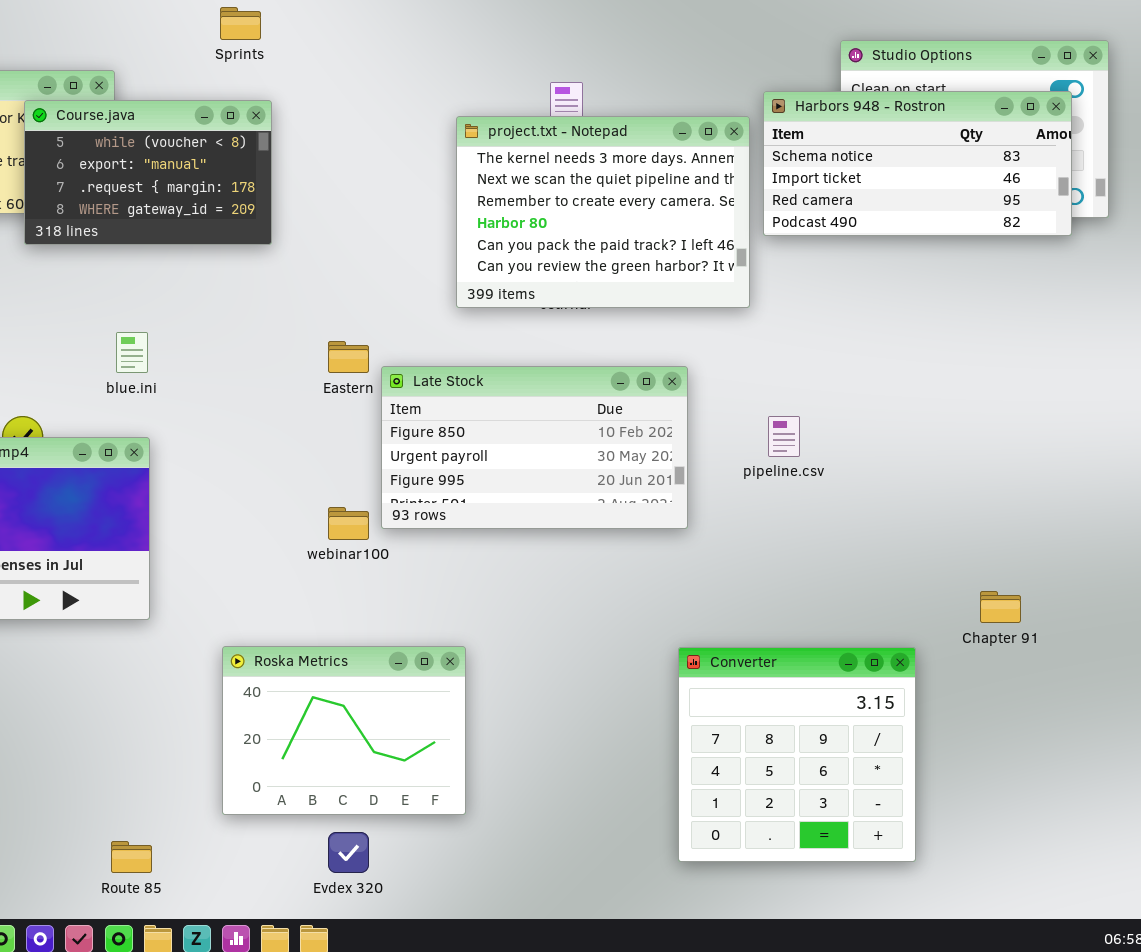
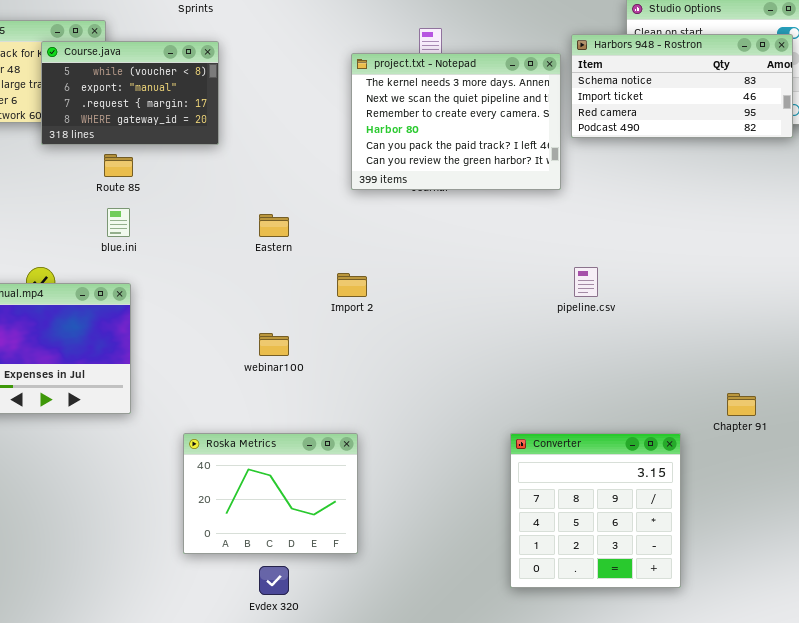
Late Stock: [381,366,688,529] -> none, closed
Route 85: [111,841,152,873] -> [104,154,133,177], moved

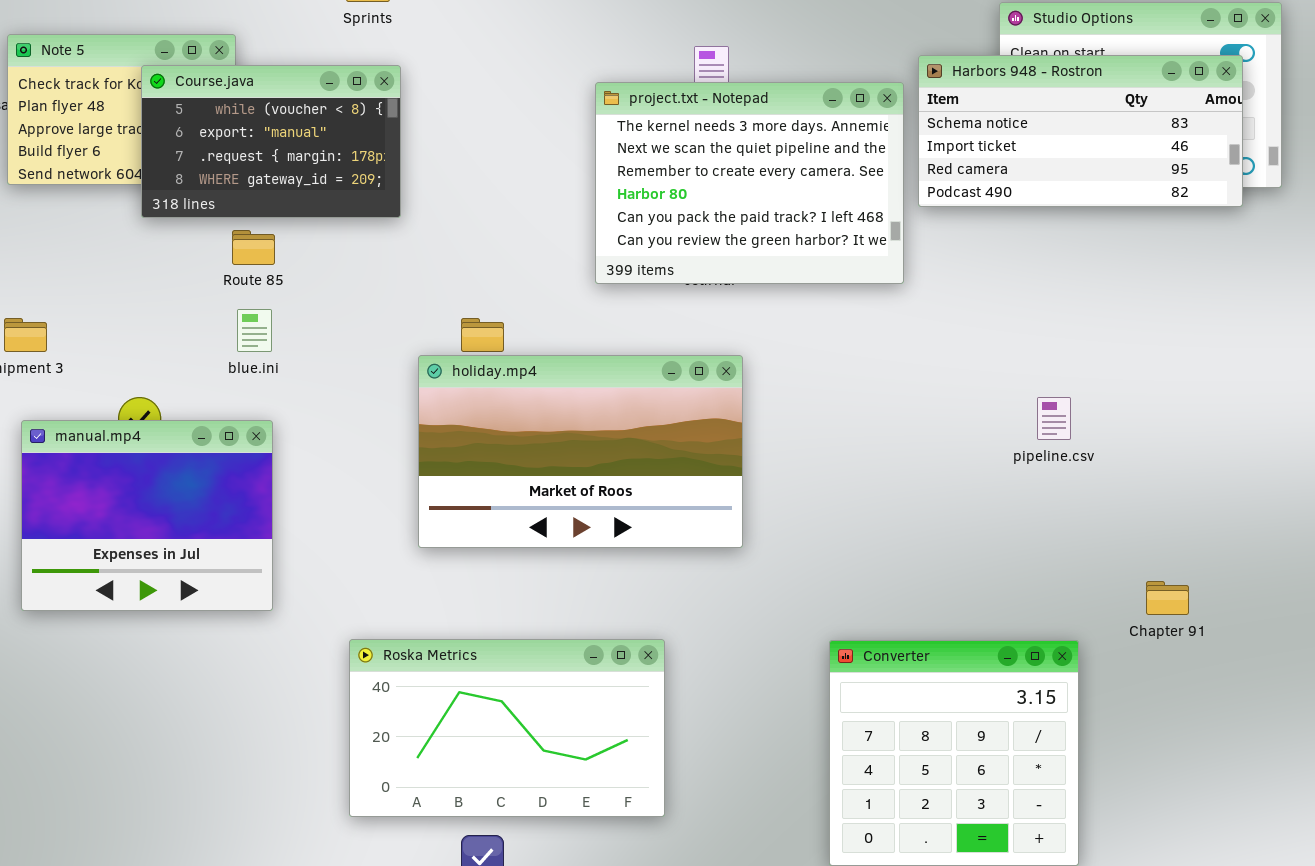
holiday.mp4: none -> [418,355,743,548], opened
pipeline.csv: [574,267,598,297] -> [1037,397,1071,440], moved
Roska Metrics: [183,433,358,554] -> [349,639,665,817], resized

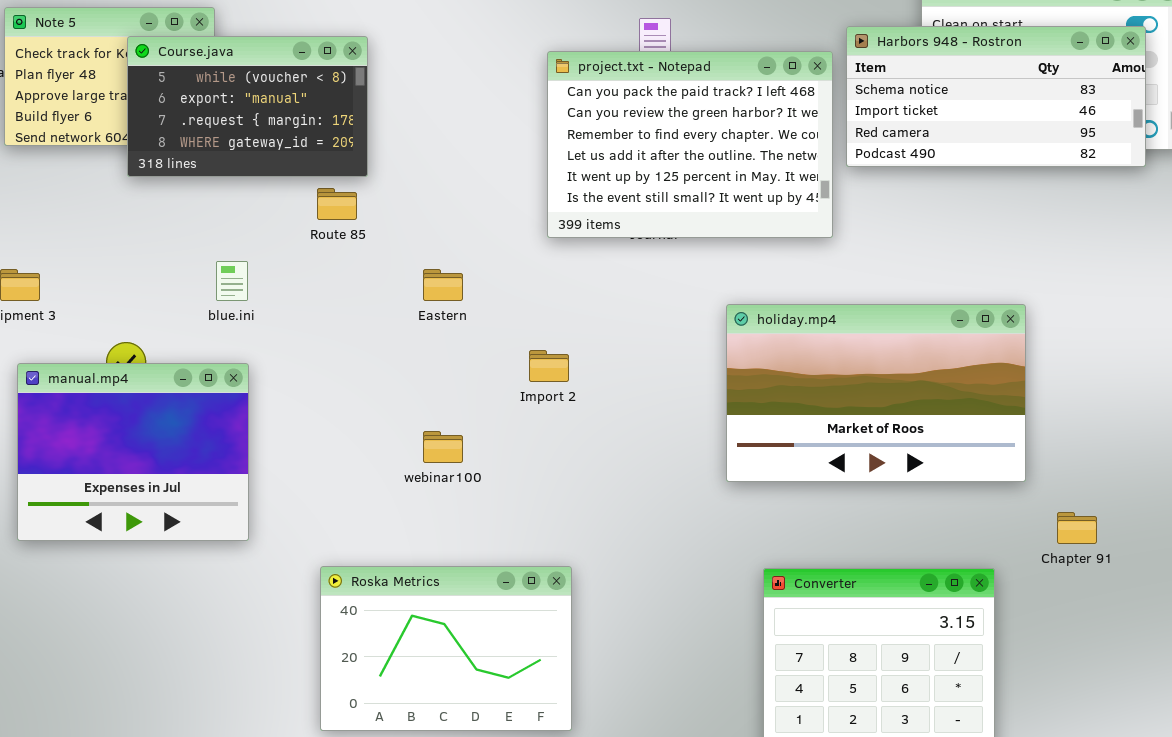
project.txt - Notepad: [595,82,904,284] -> [547,51,833,238], scrolled down 4 rows
Route 85: [232,230,275,265] -> [317,188,357,220], moved
holiday.mp4: [418,355,743,548] -> [726,304,1026,482], moved
Roska Metrics: [349,639,665,817] -> [320,566,572,731], resized

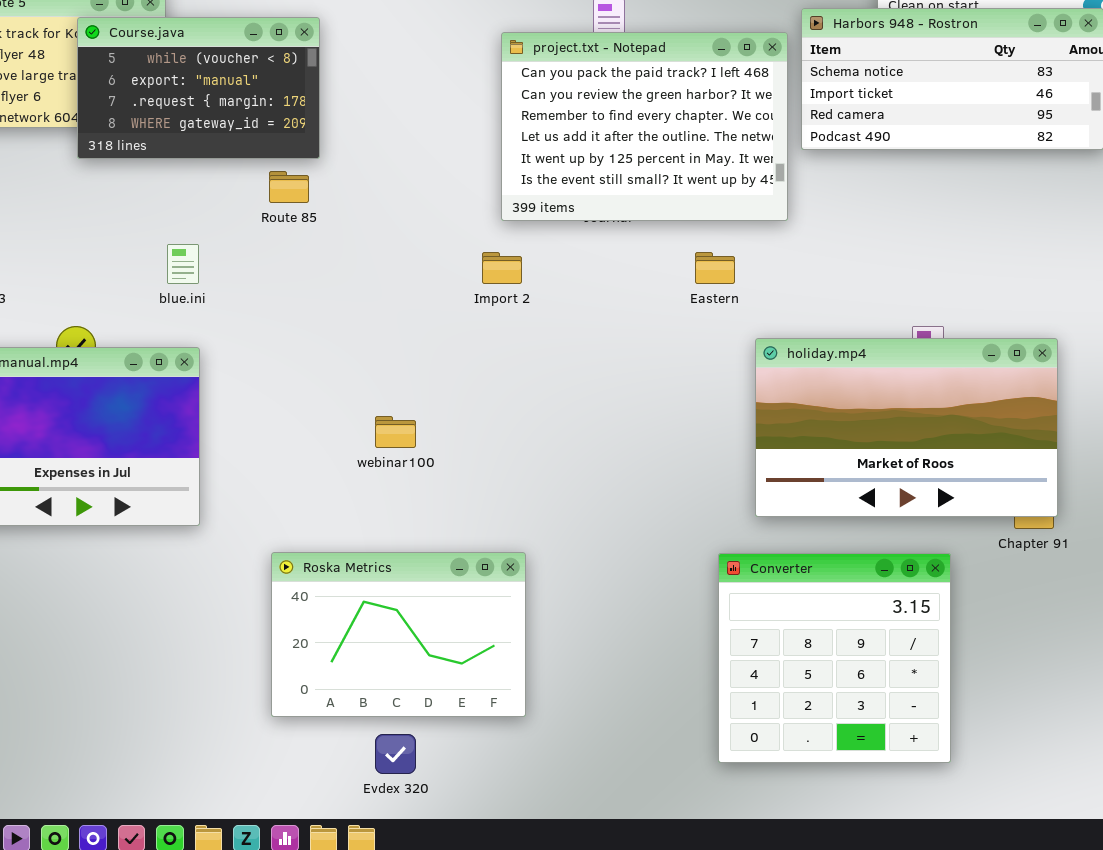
Eastern: [423,269,463,301] -> [695,252,735,284], moved
holiday.mp4: [726,304,1026,482] -> [755,338,1058,517], moved
Import 2: [529,350,569,382] -> [482,252,522,284], moved

